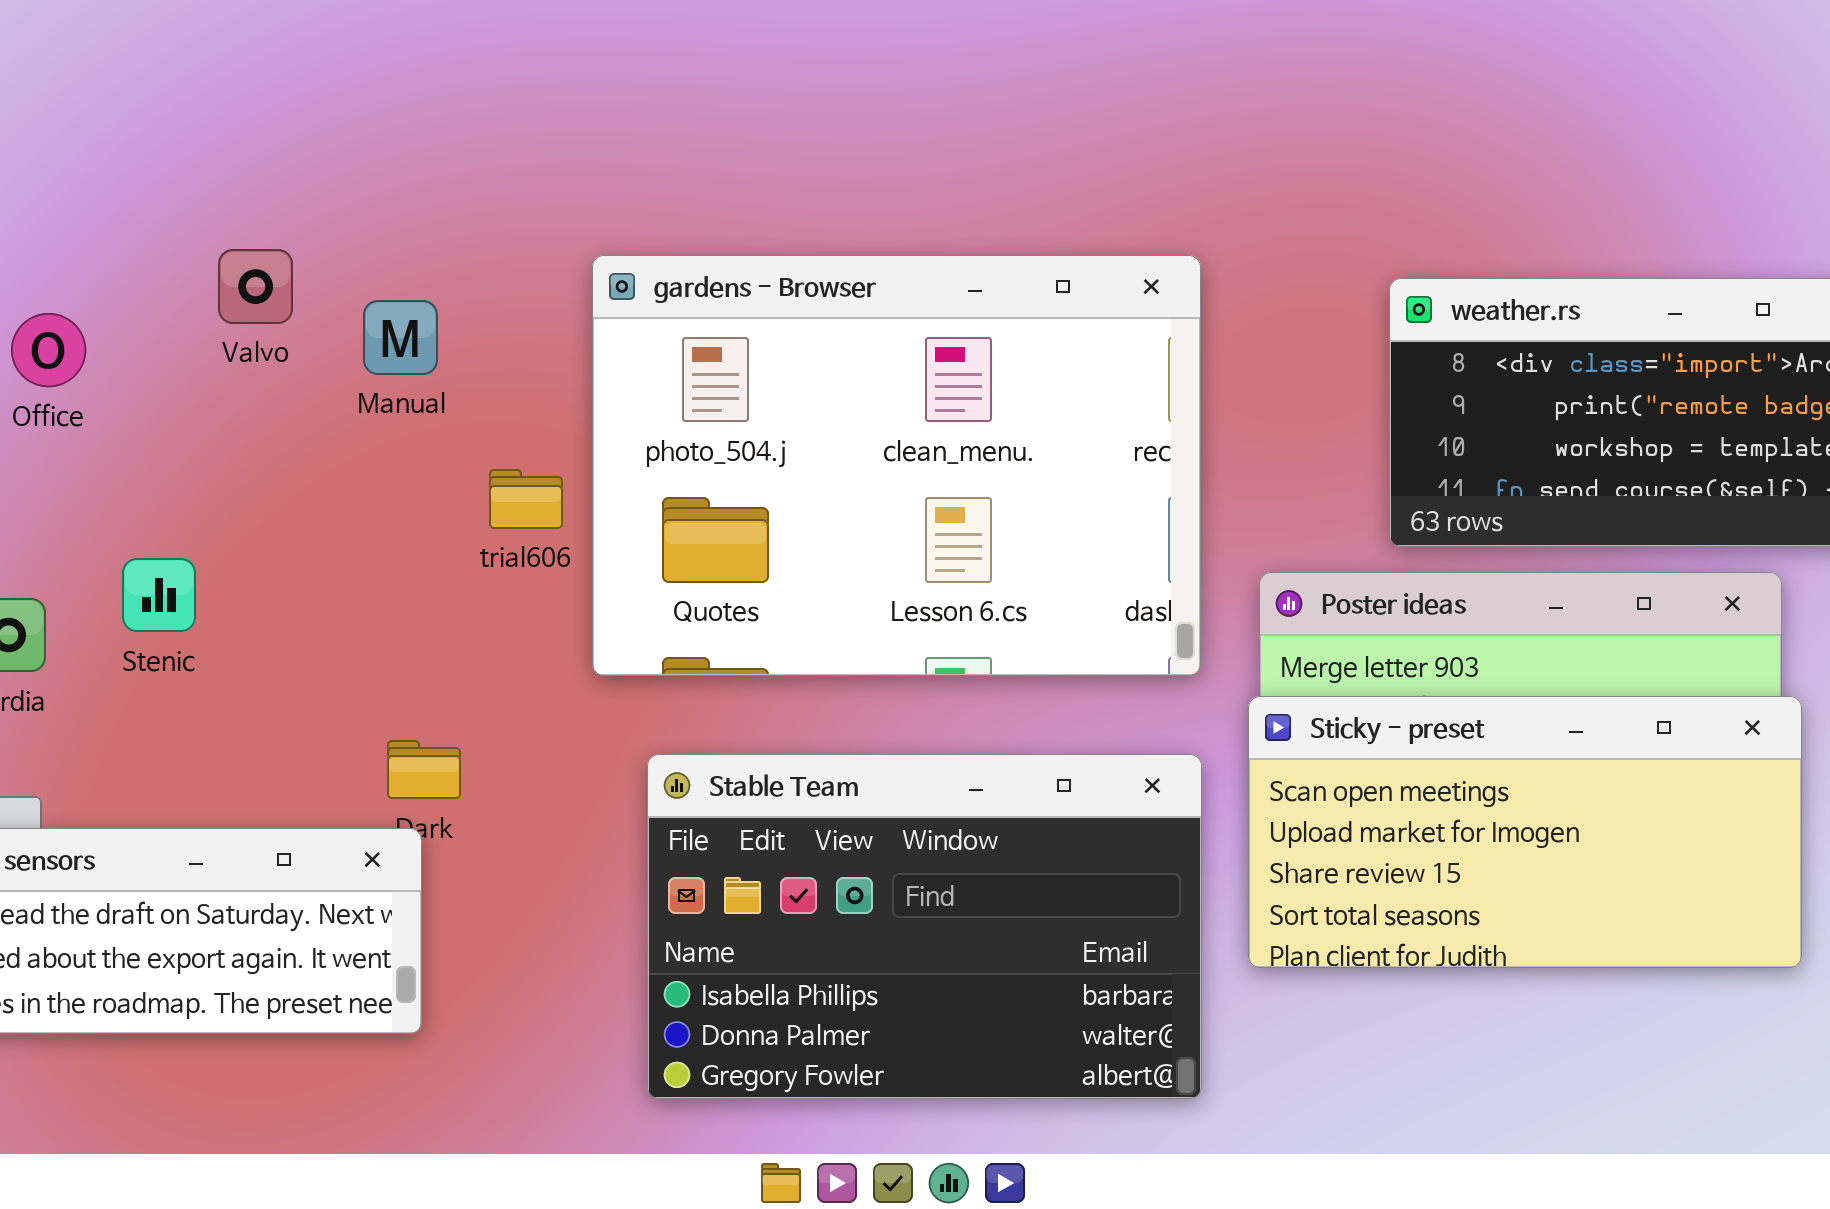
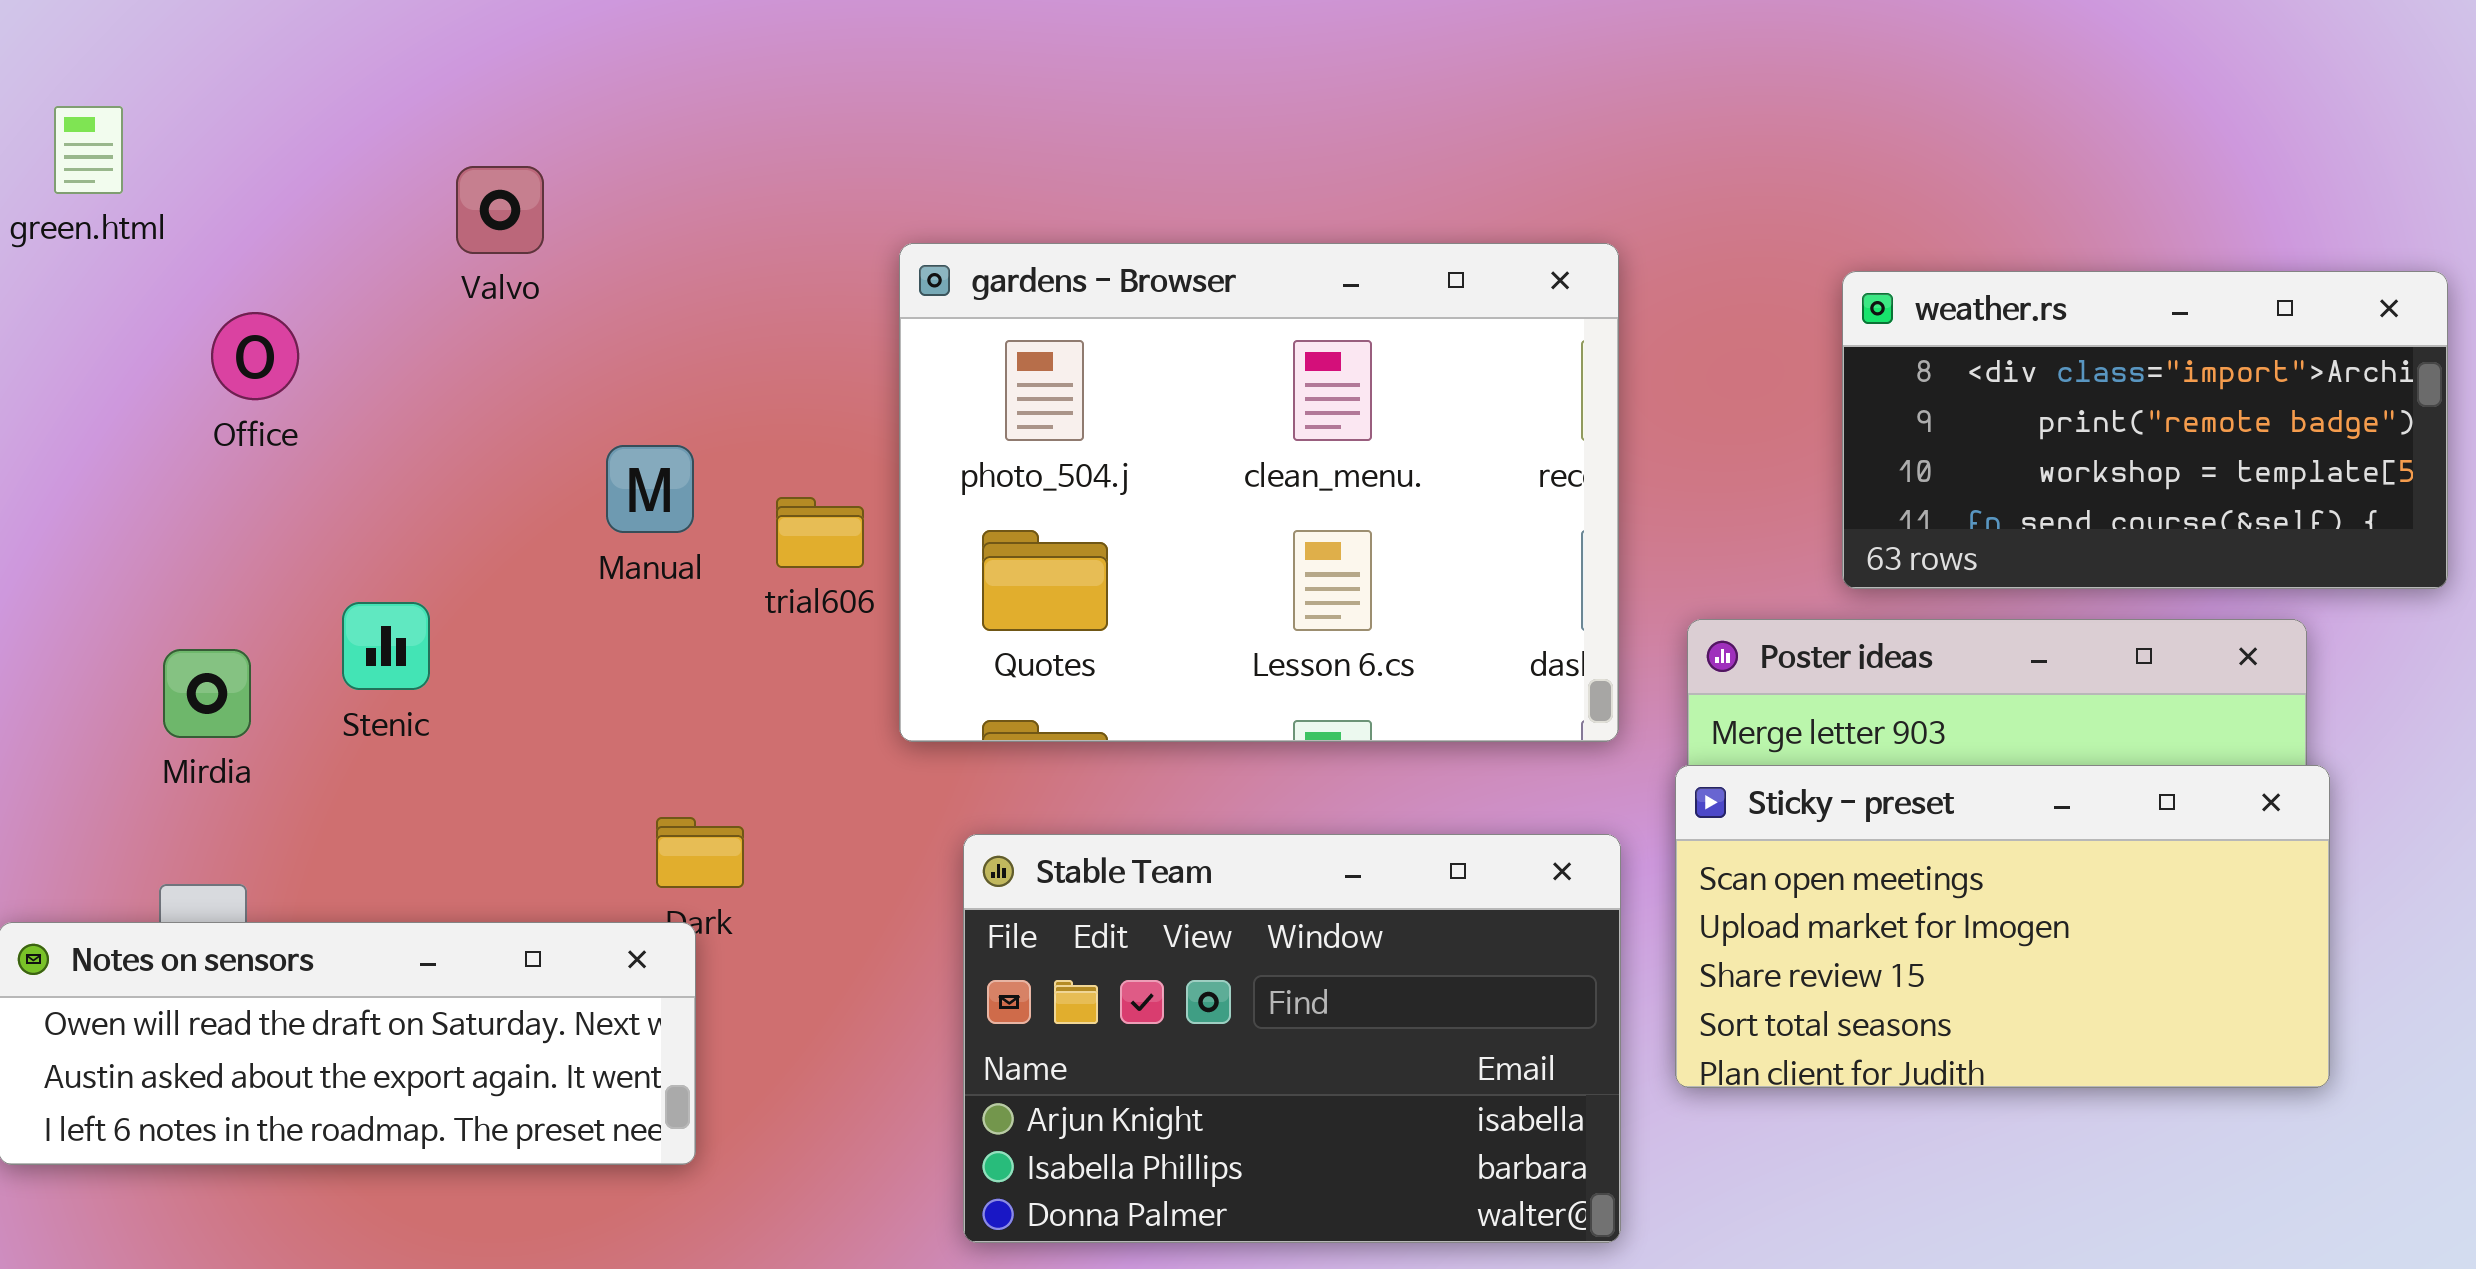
Valvo: [218,249,293,324] -> [456,166,544,254], moved
Manual: [363,300,438,375] -> [606,445,694,533], moved
Stable Team: [647,754,1202,1099] -> [963,834,1621,1243], scrolled up 1 row

